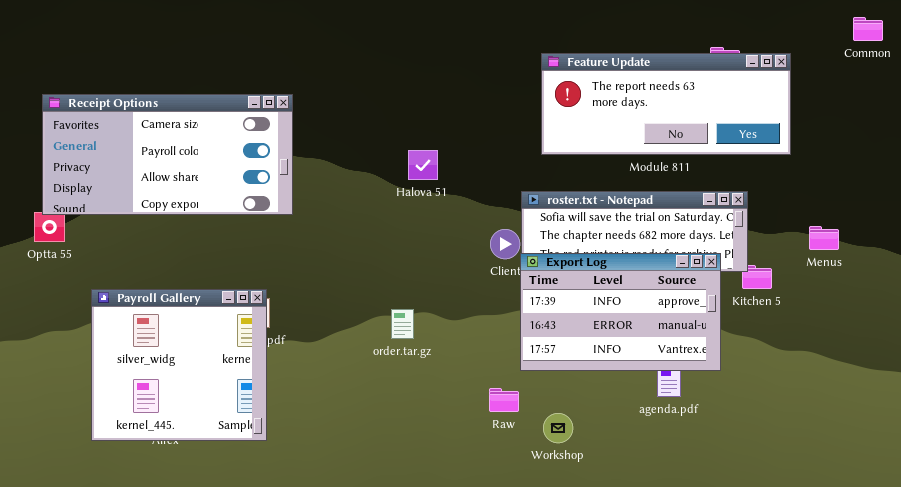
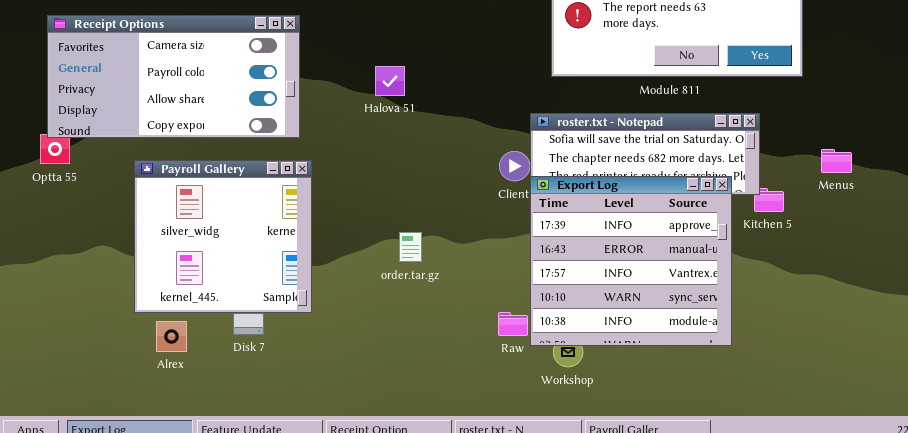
Halova 51: [408,150,438,180] -> [375,66,405,96], moved
Export Log: [520,253,721,371] -> [530,176,732,346], resized
Payroll Gallery: [91,289,267,441] -> [134,160,312,313], moved

